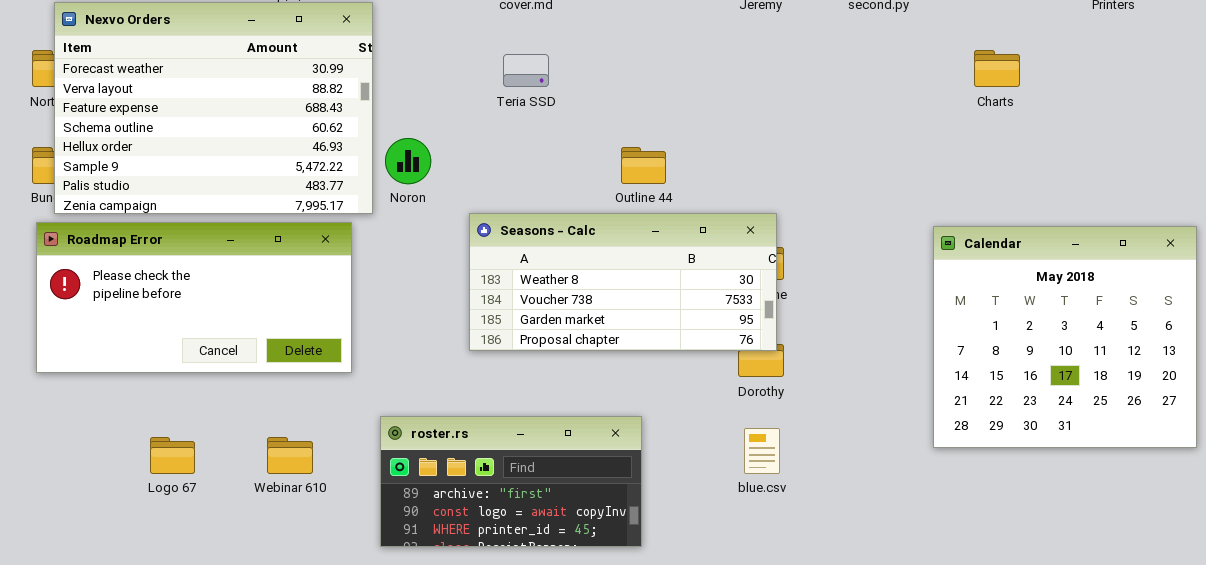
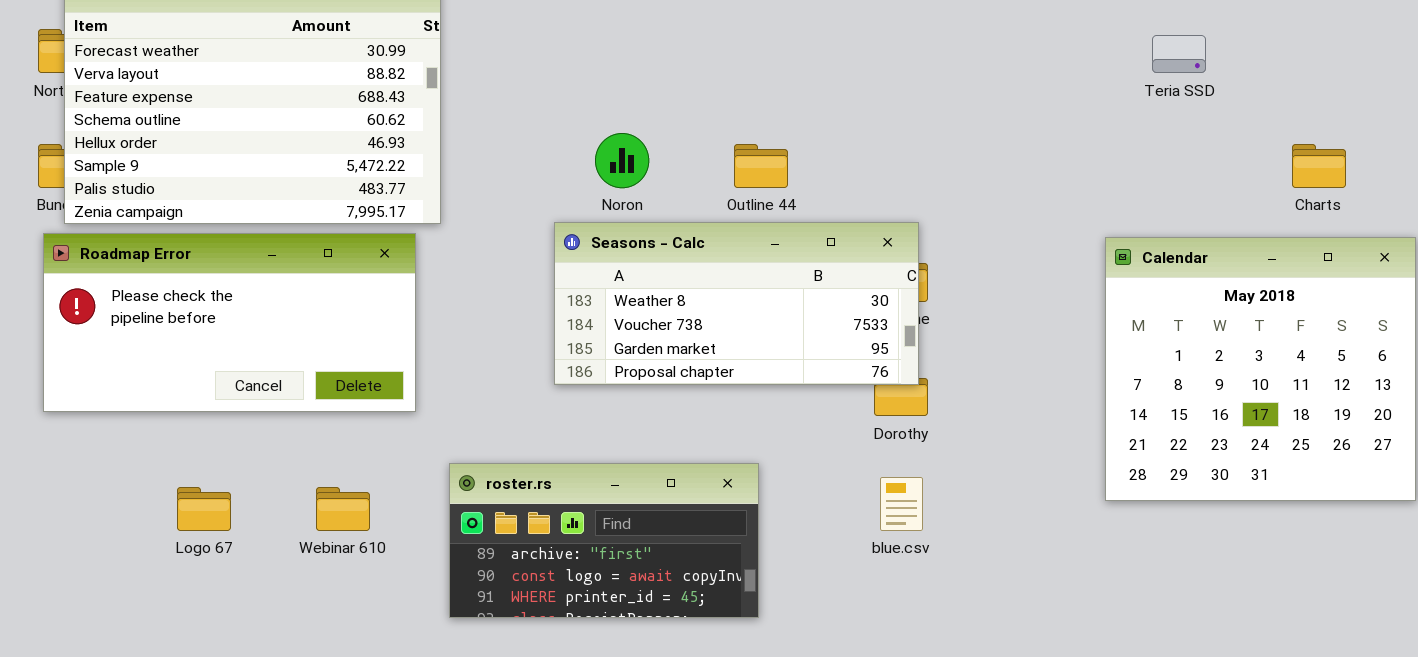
Charts: [974,50,1020,87] -> [1292,144,1346,188], moved
Teria SSD: [503,54,549,87] -> [1152,35,1206,73], moved
Noron: [385,138,431,184] -> [595,133,649,188], moved

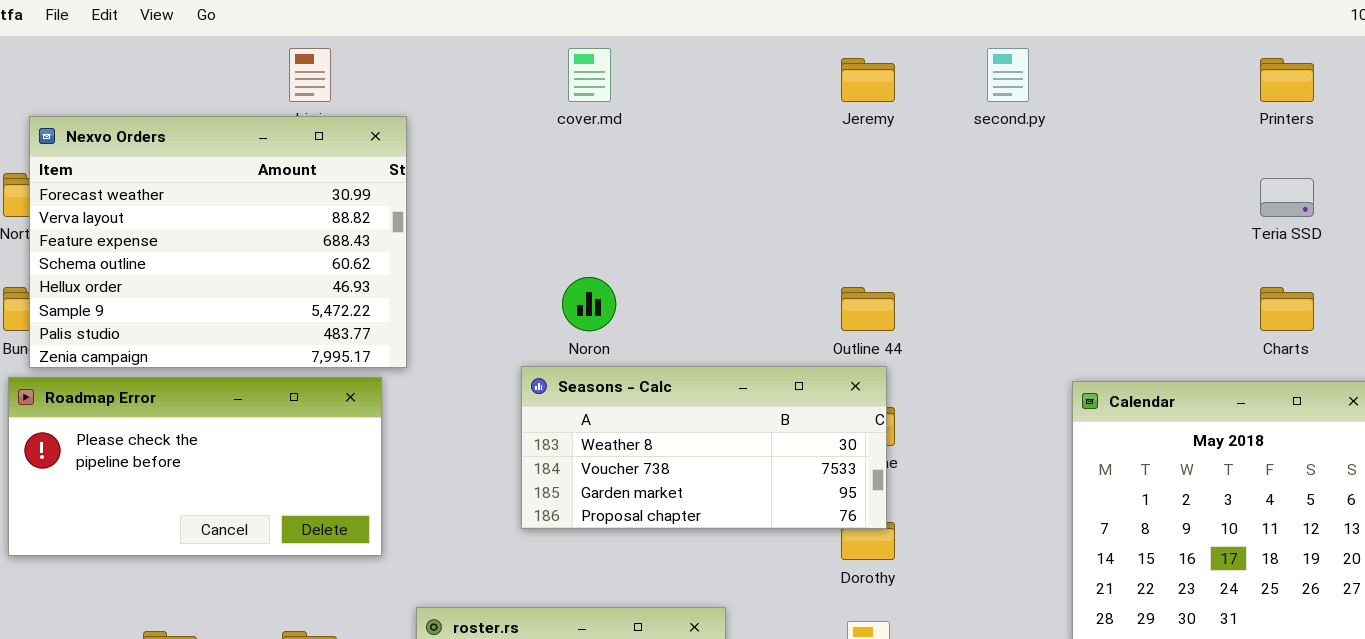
Teria SSD: [1152,35,1206,73] -> [1260,178,1314,217], moved
Outline 44: [734,144,788,188] -> [841,287,895,331], moved

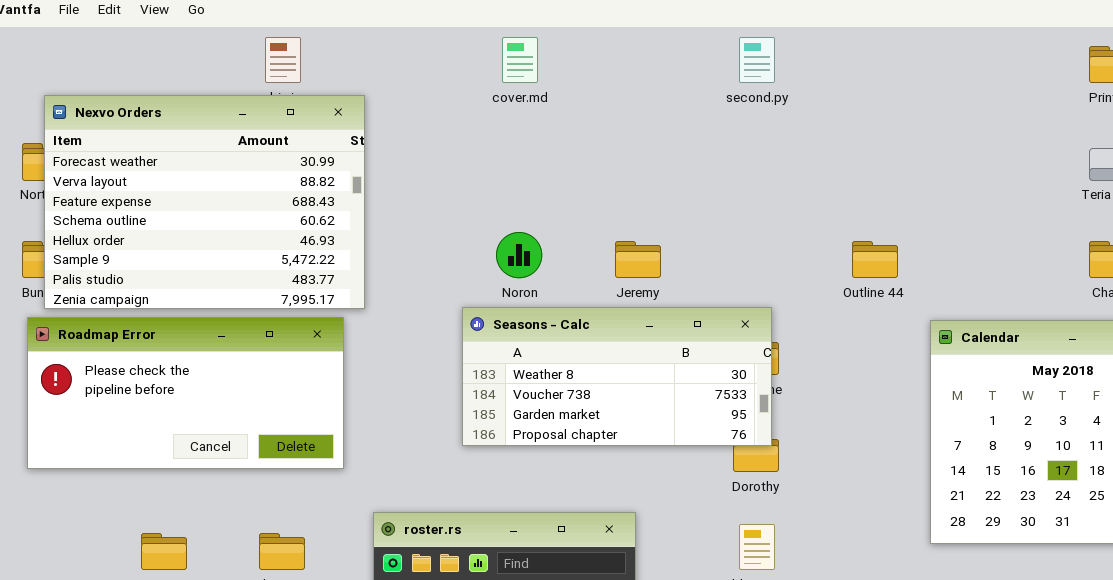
second.py: [987,48,1029,102] -> [739,37,775,83], moved
Jeremy: [841,58,895,102] -> [615,241,661,278], moved
Outline 44: [841,287,895,331] -> [852,241,898,278], moved

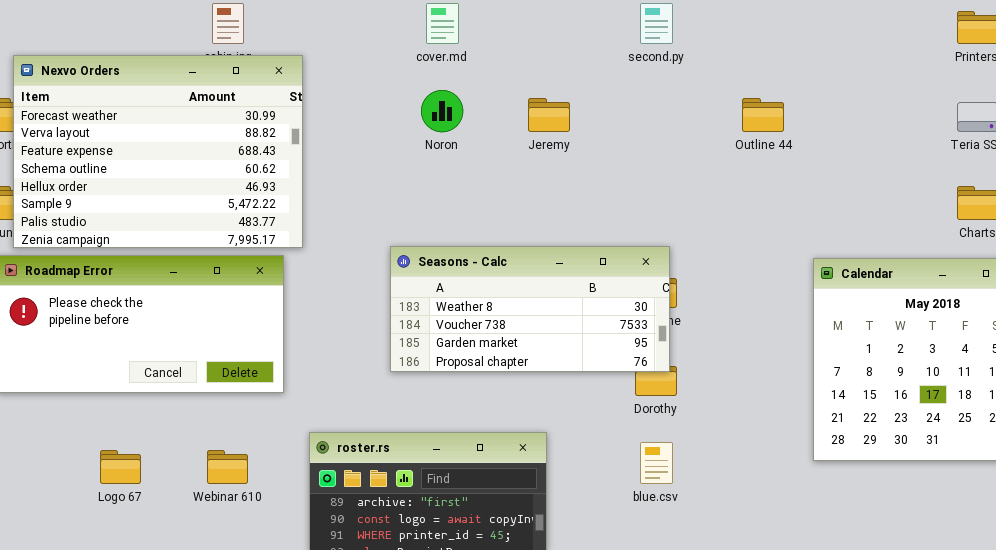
Noron: [496,232,542,278] -> [421,90,463,132], moved
Jeremy: [615,241,661,278] -> [528,98,570,132], moved
Outline 44: [852,241,898,278] -> [742,98,784,132], moved

